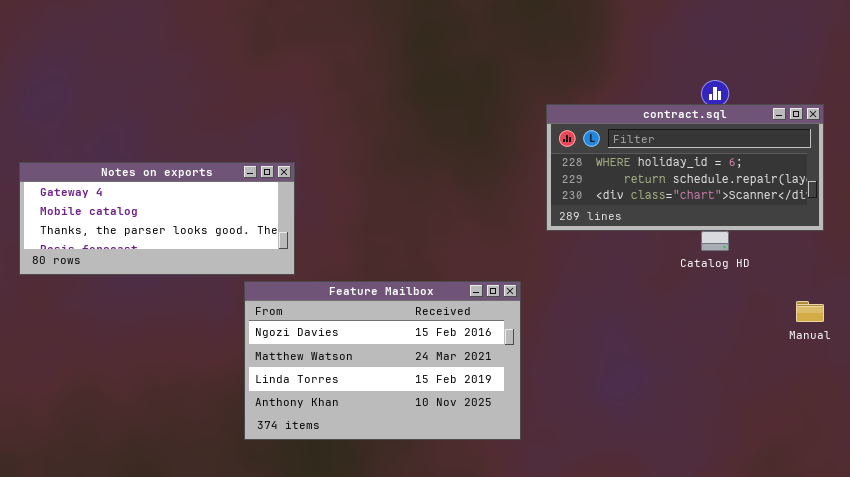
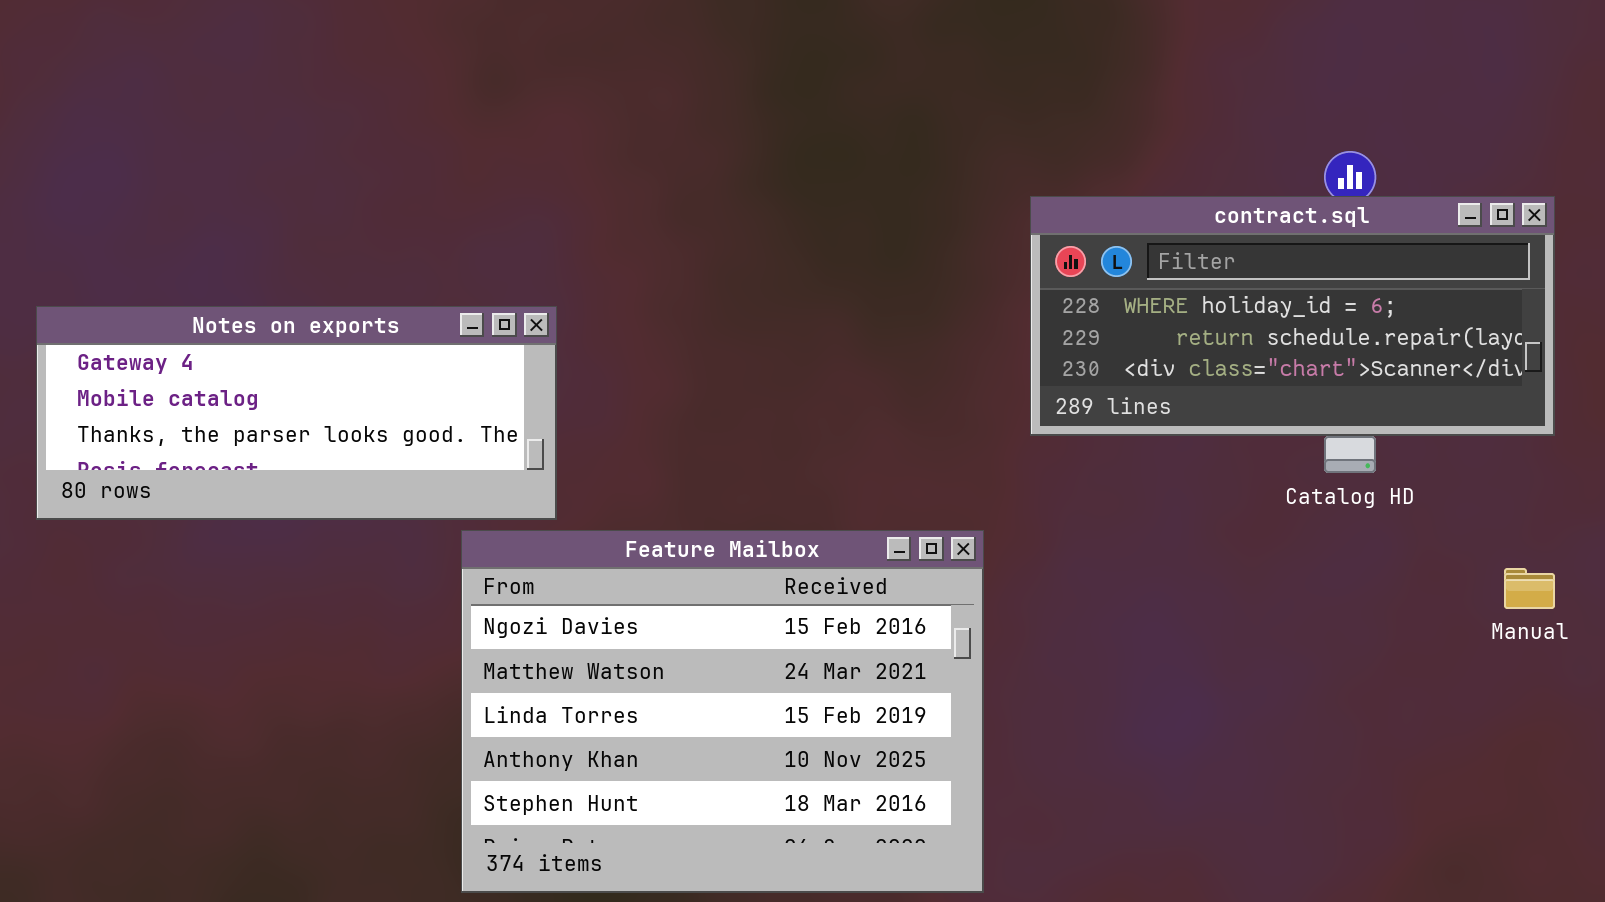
Feature Mailbox: [244,281,521,440] -> [461,530,984,893], resized

